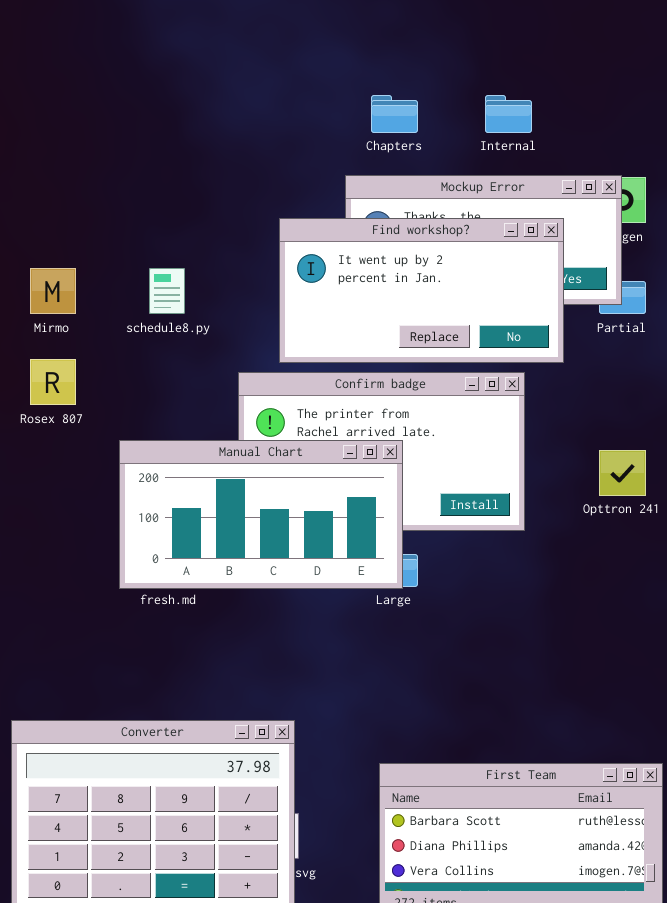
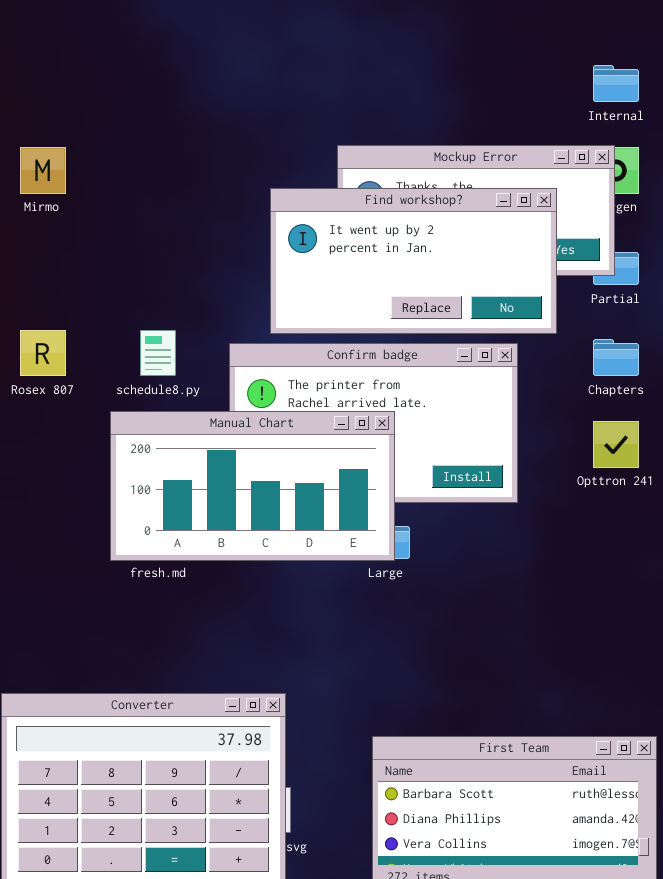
Chapters: [371,95,418,133] -> [593,339,639,376], moved
Internal: [485,95,532,133] -> [593,65,639,102], moved
Mirmo: [30,268,76,314] -> [20,147,66,194], moved
schedule8.py: [149,268,185,314] -> [140,330,176,376], moved

